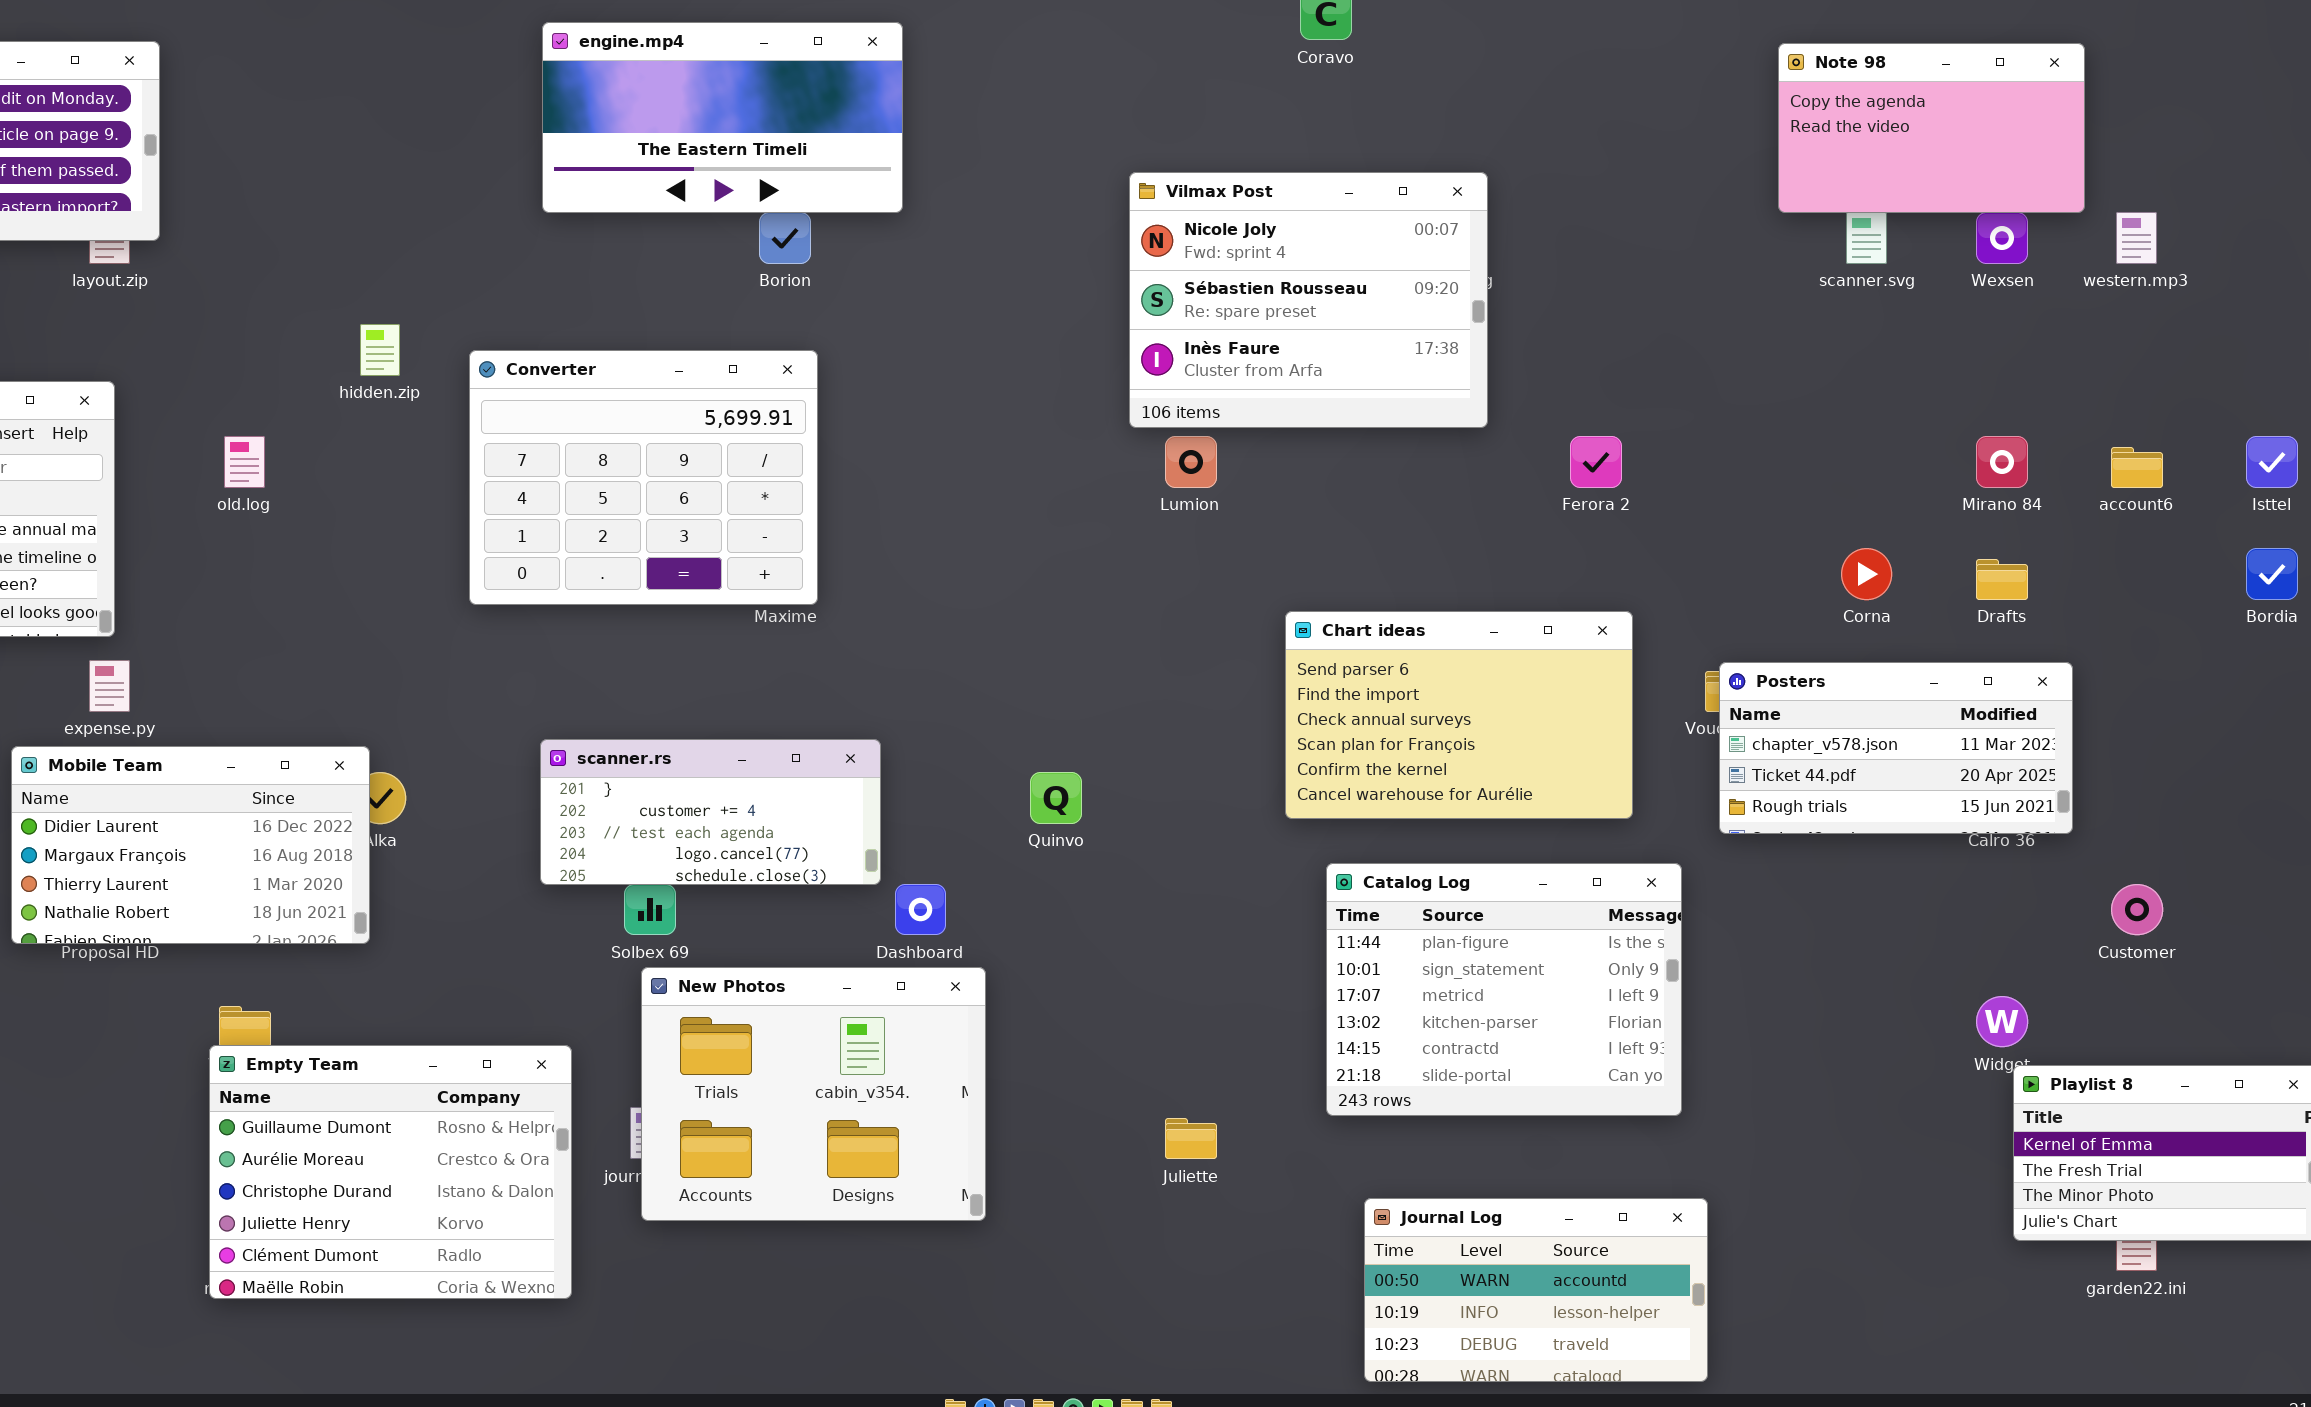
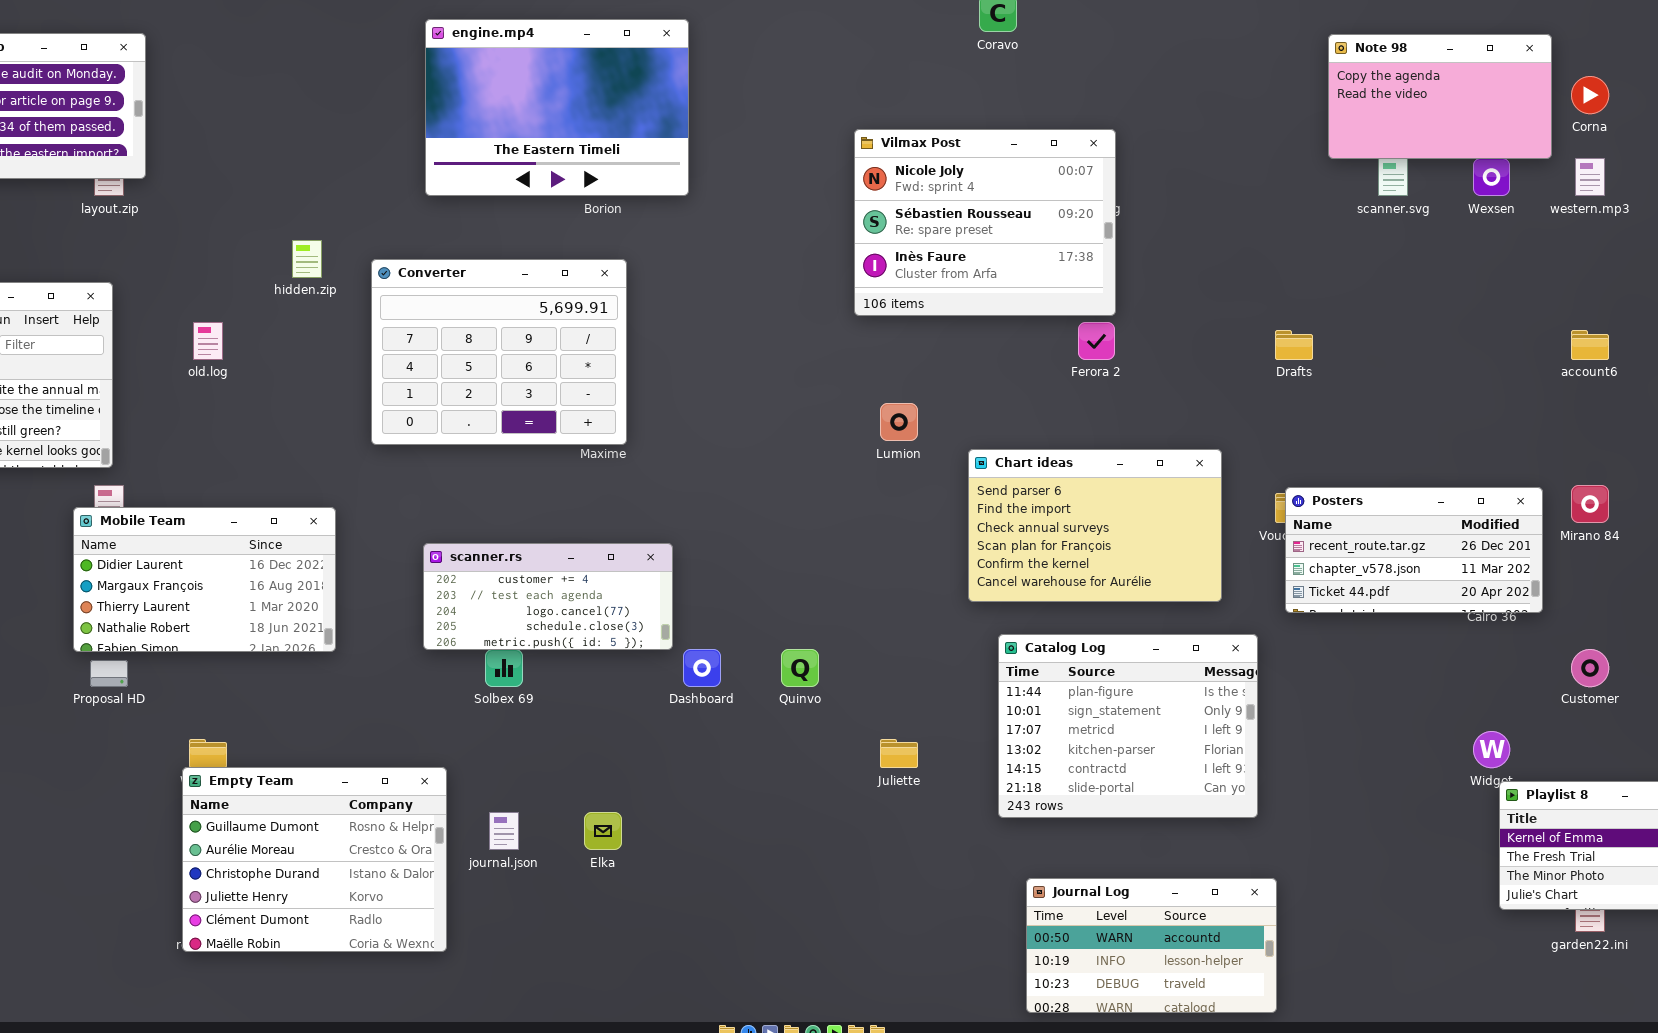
engine.mp4: [542,22,903,213] -> [425,19,689,196], resized
Lumion: [1165,436,1217,488] -> [880,403,918,441], moved
Ferora 2: [1570,436,1622,488] -> [1078,322,1115,360], moved
Mirano 84: [1976,436,2028,488] -> [1571,485,1609,523], moved
Corna: [1841,548,1892,600] -> [1571,76,1609,114], moved
Drafts: [1976,559,2028,600] -> [1275,330,1313,360], moved
Posters: [1719,662,2073,834] -> [1285,487,1543,613], scrolled up 1 row
scanner.rs: [540,739,881,885] -> [423,543,673,650], scrolled down 1 row
Mobile Team: [11,746,370,944] -> [73,507,336,652], moved
Quinvo: [1030,772,1082,824] -> [781,649,819,687], moved
New Photos: [641,967,986,1221] -> none, closed
Juliette: [1165,1118,1217,1159] -> [880,739,918,768], moved

